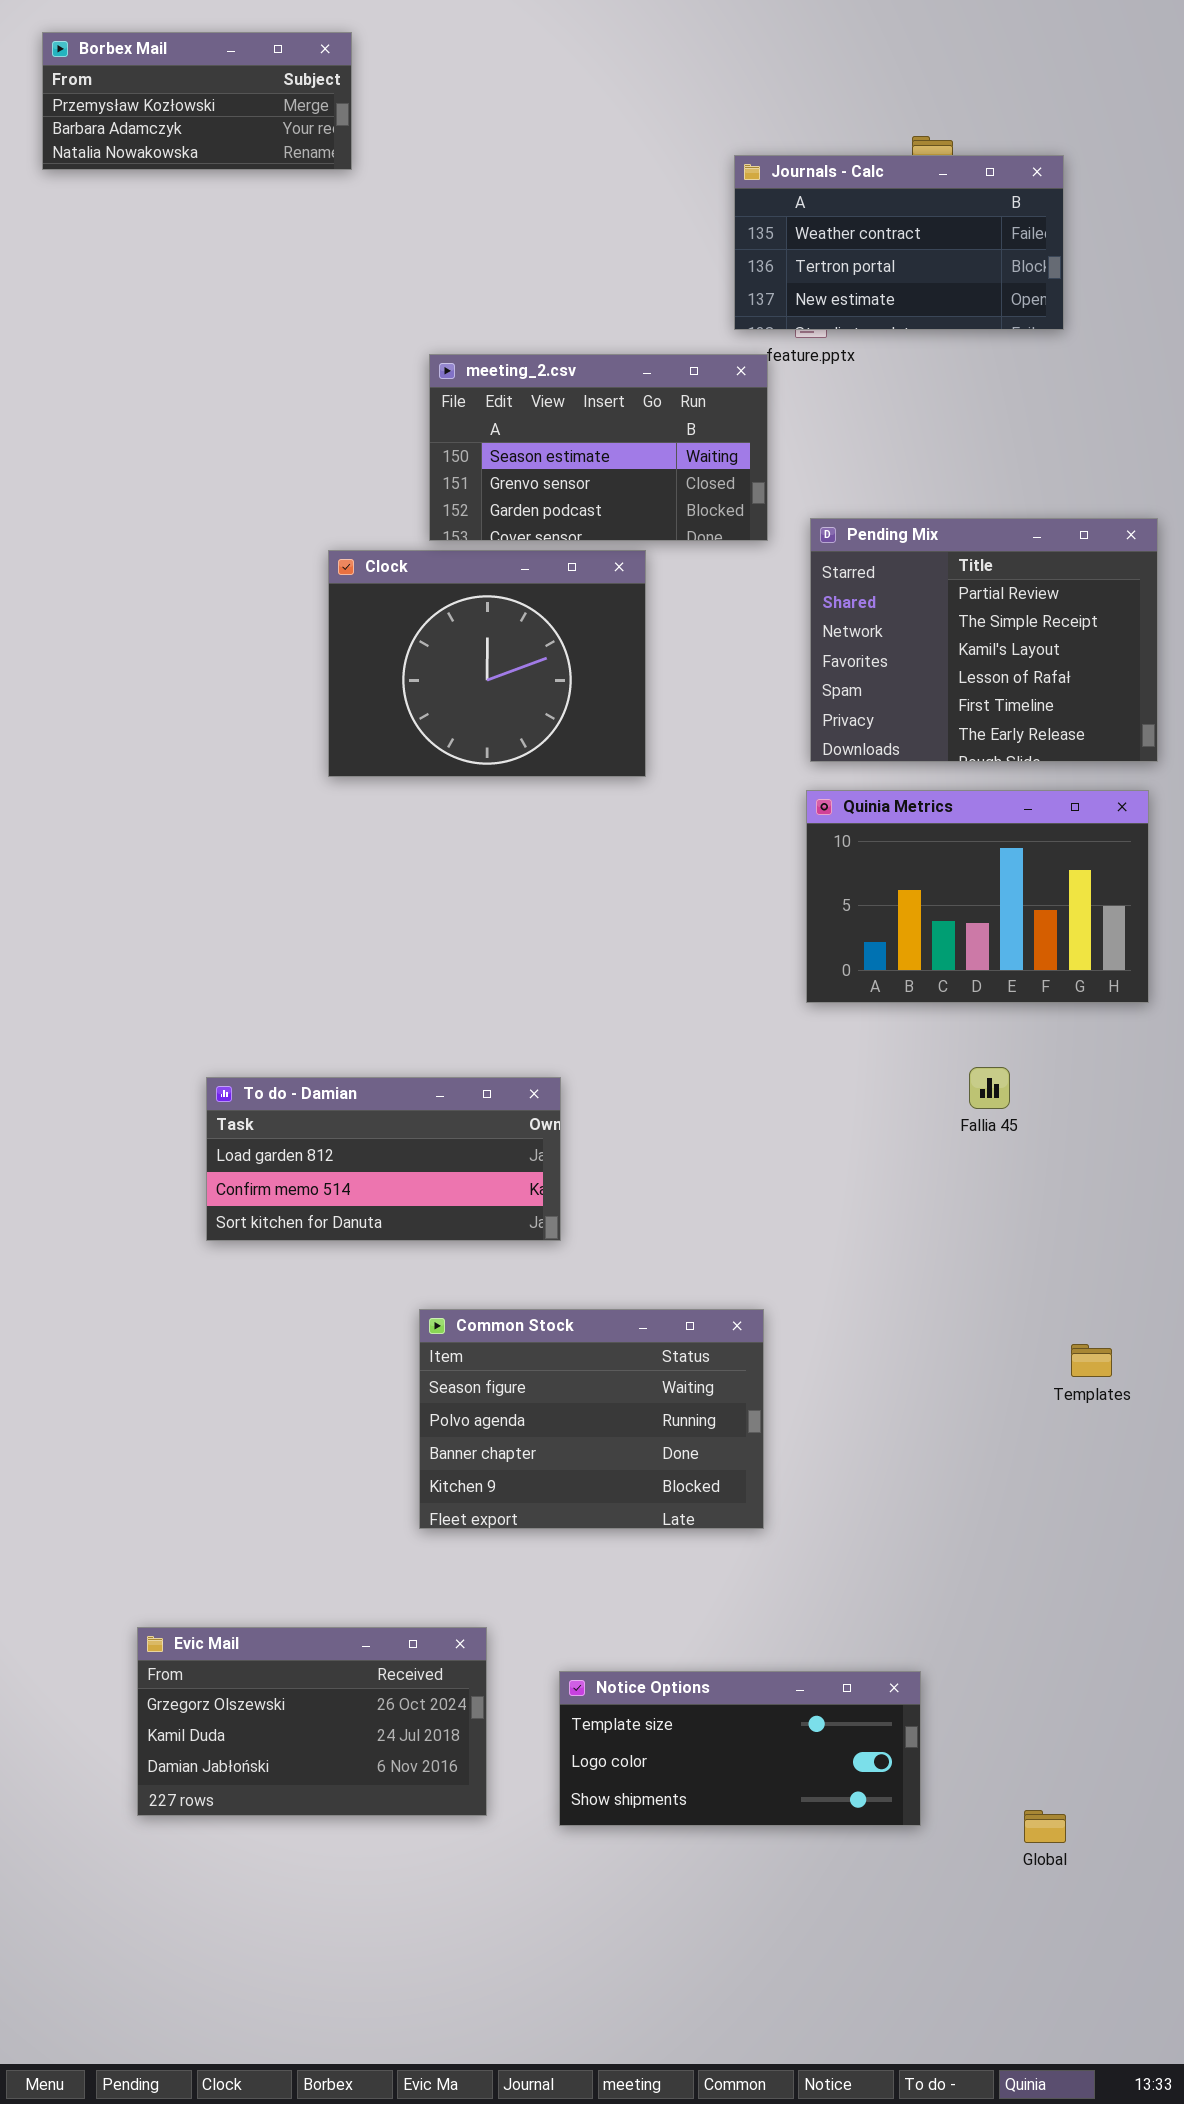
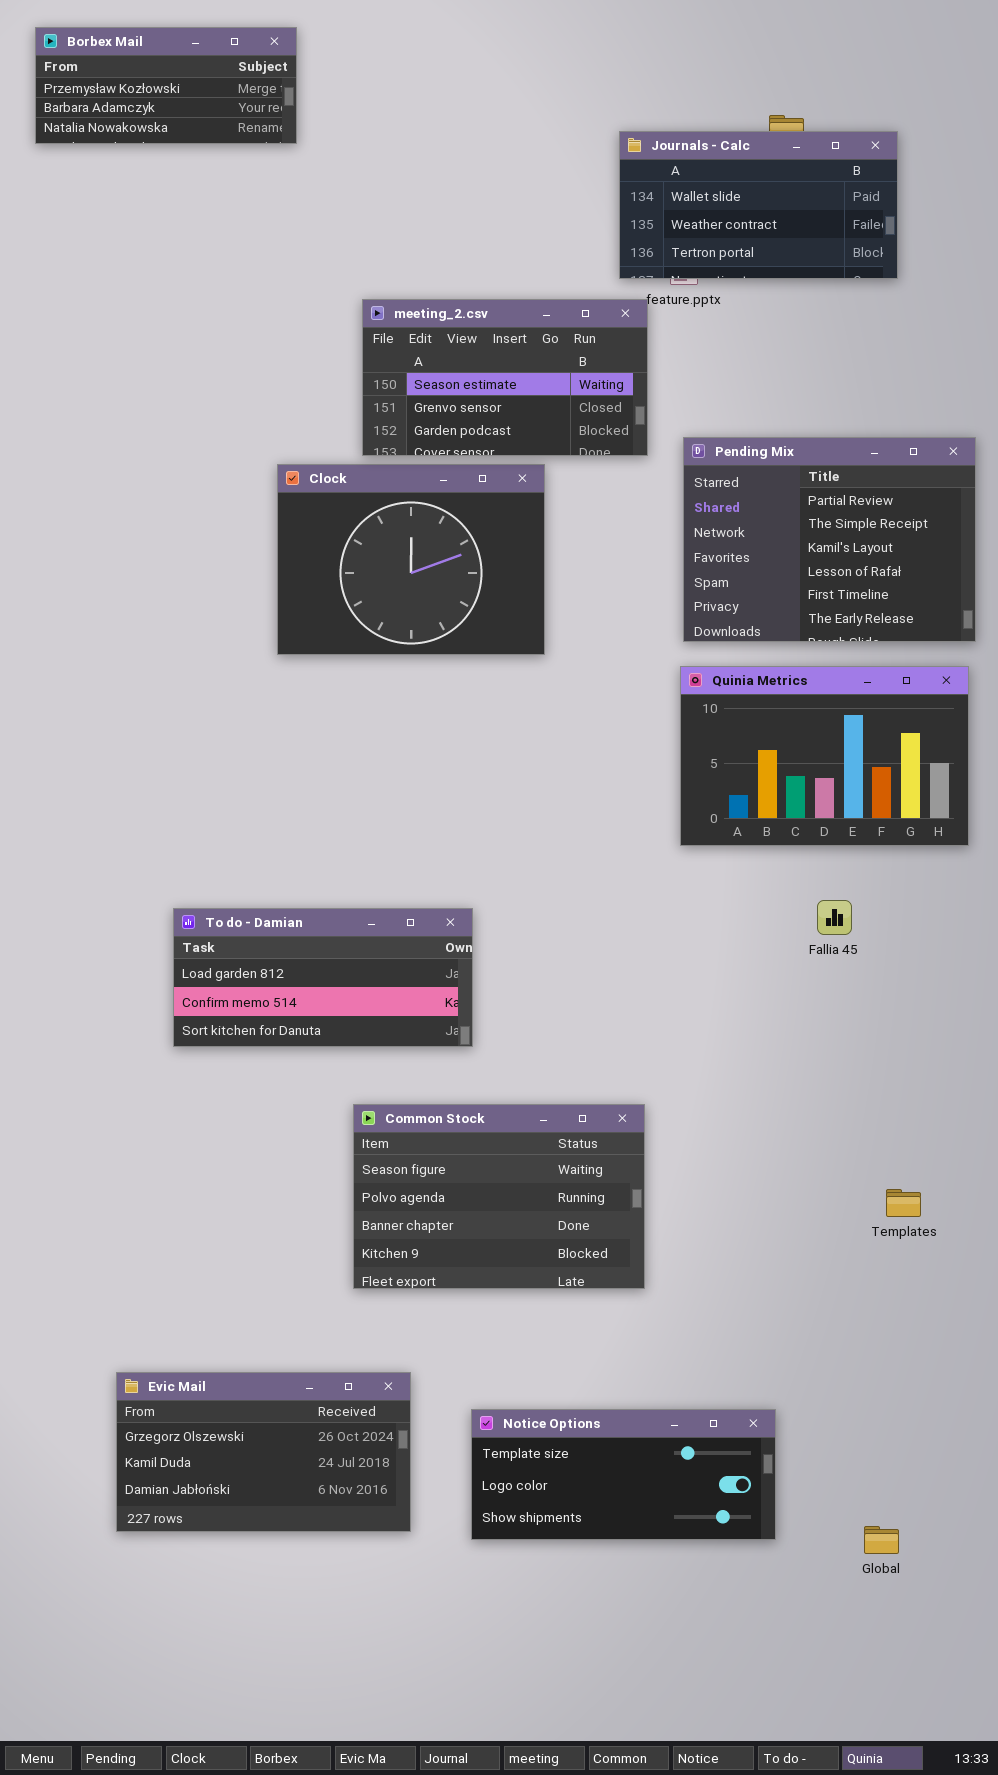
Journals - Calc: [734,155,1064,330] -> [619,131,898,279], scrolled up 1 row
Templates: [1071,1344,1112,1377] -> [886,1189,921,1217], moved

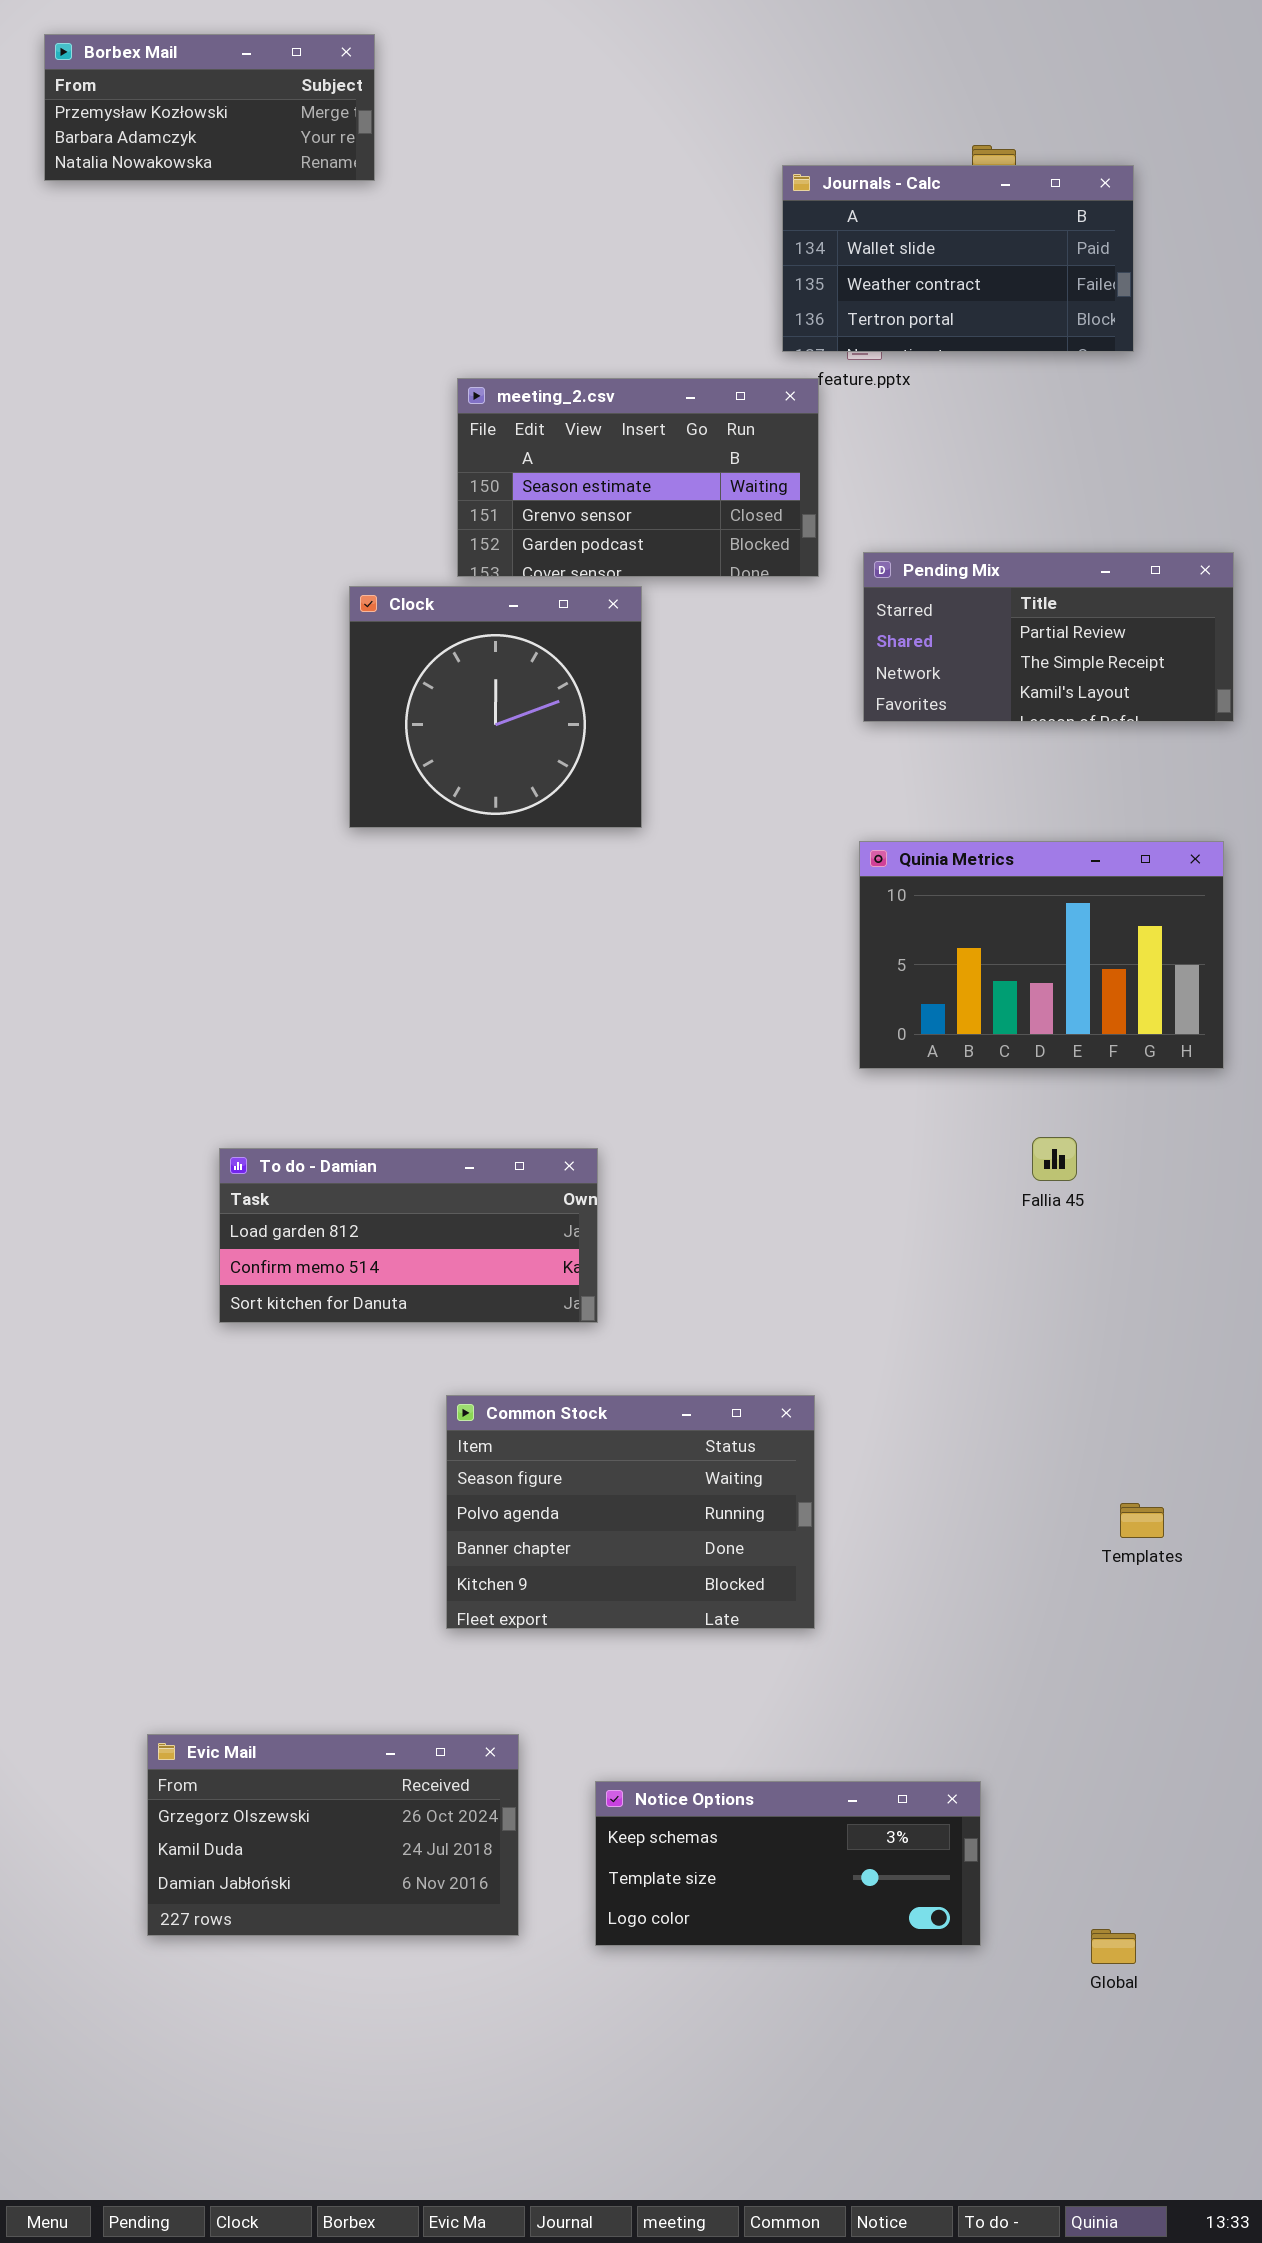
Pending Mix: [683,437,976,642] -> [863,552,1234,722], resized
Clock: [277,464,545,655] -> [349,586,642,828], resized
Notice Options: [471,1409,776,1540] -> [595,1781,981,1946], scrolled up 1 row

